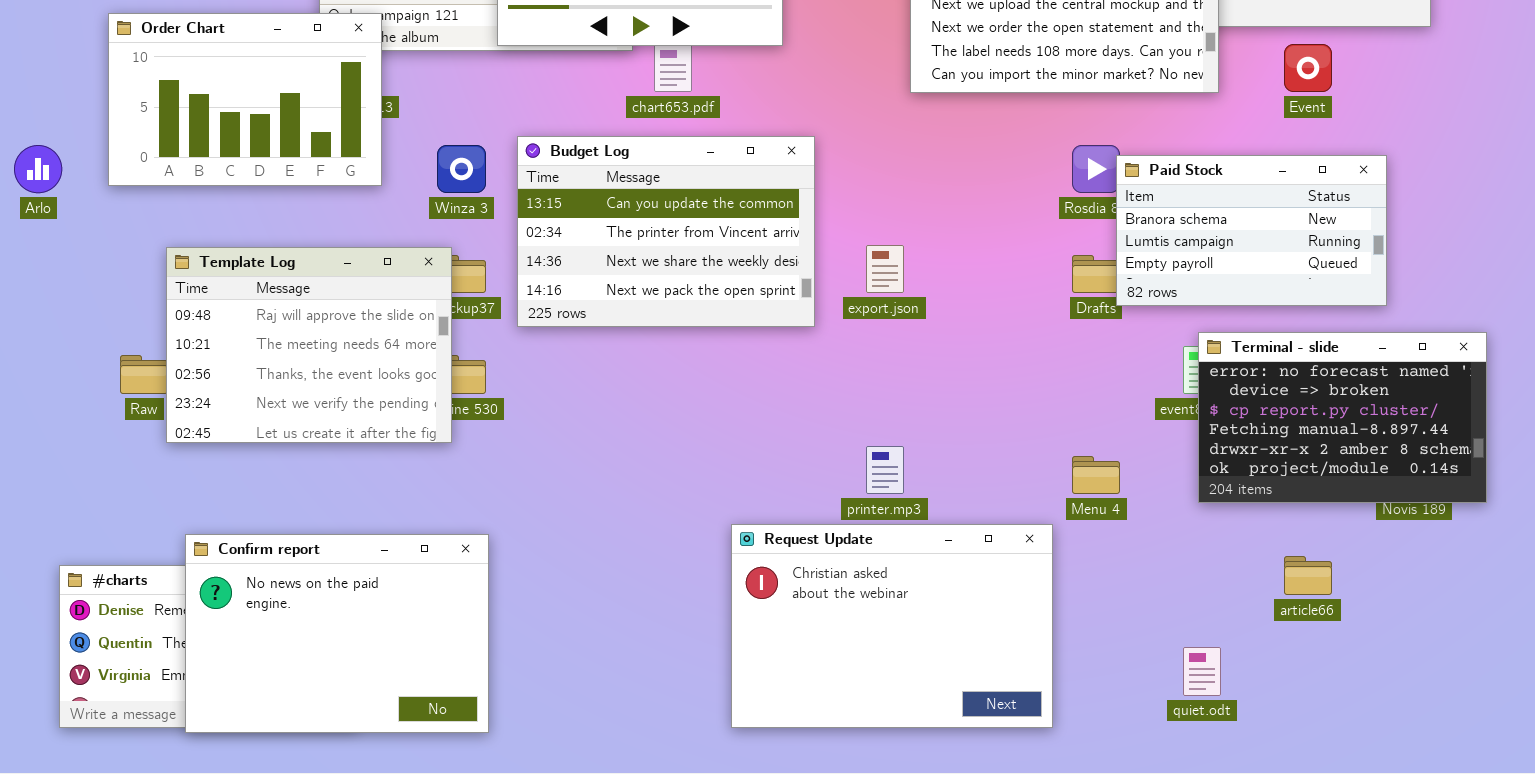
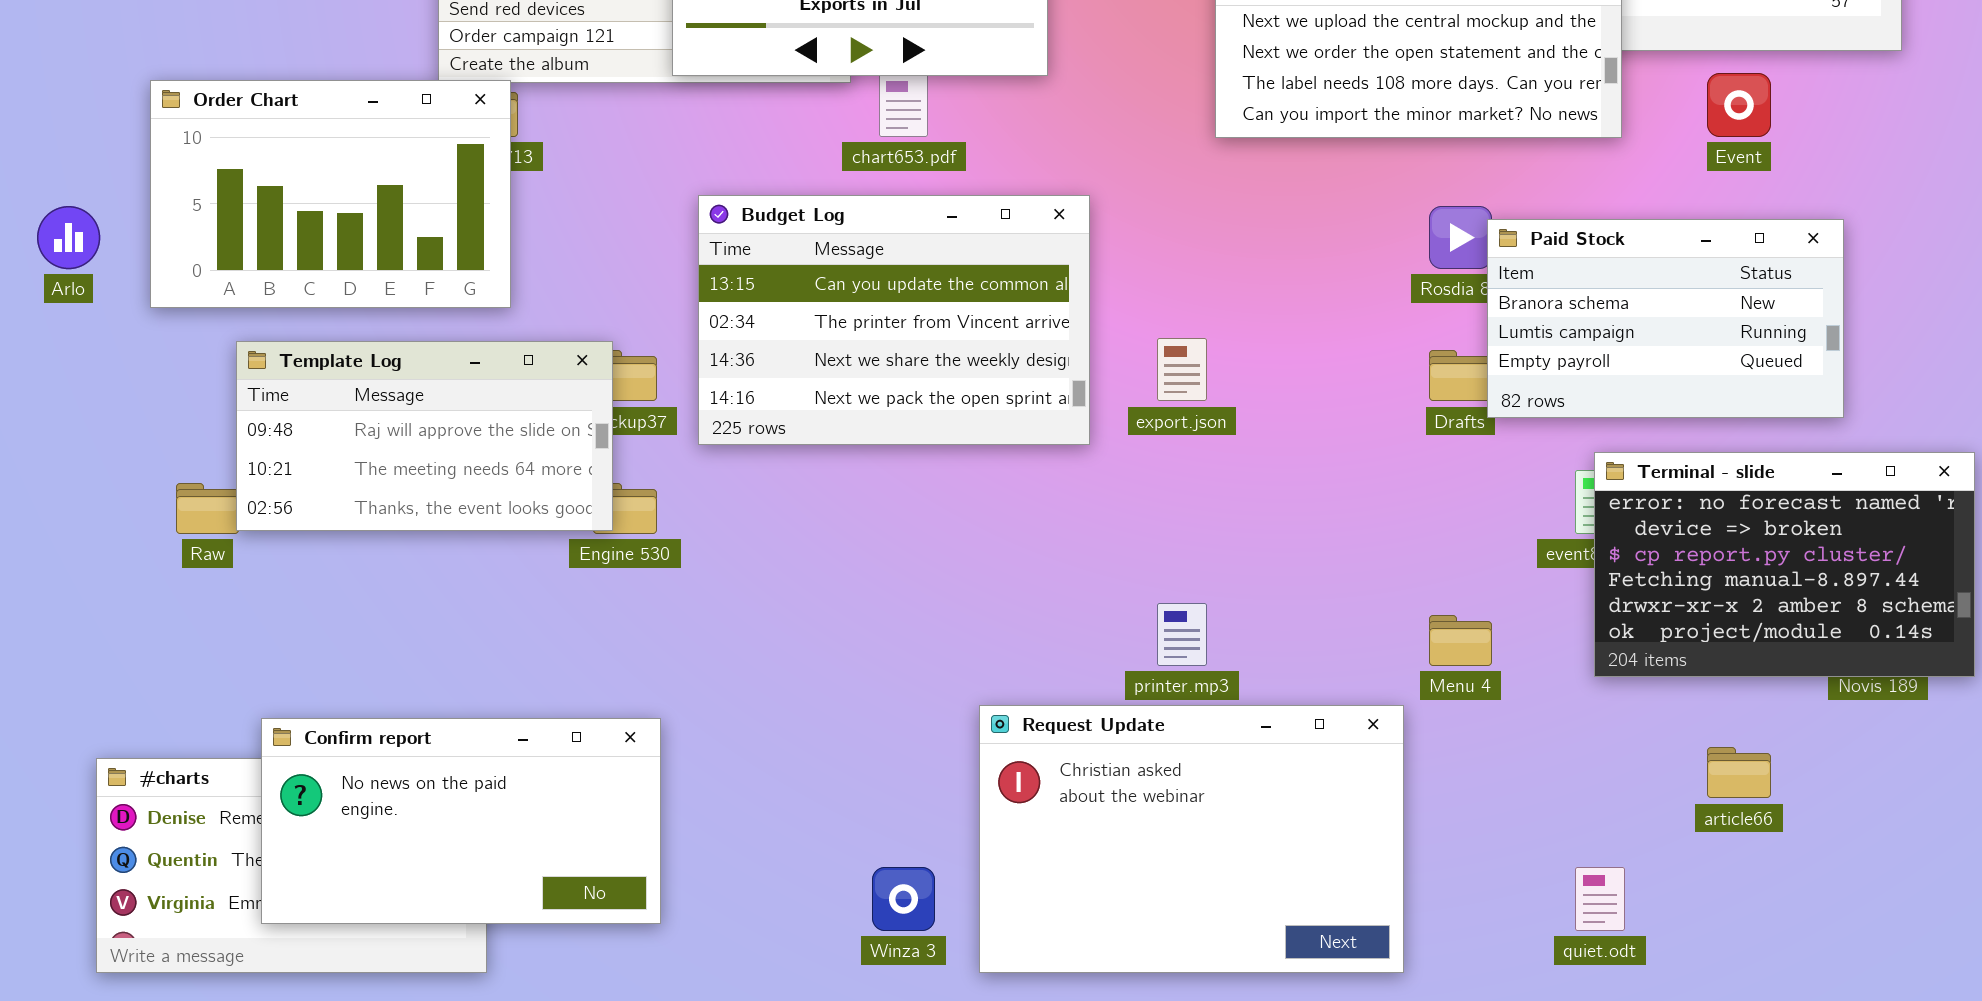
Order Chart: [108,13,382,186] -> [150,80,511,308], moved
Winza 3: [437,145,486,193] -> [872,867,935,931], moved
Template Log: [166,247,452,443] -> [236,341,613,531], resized
Confirm report: [185,534,489,733] -> [261,718,661,924], resized

